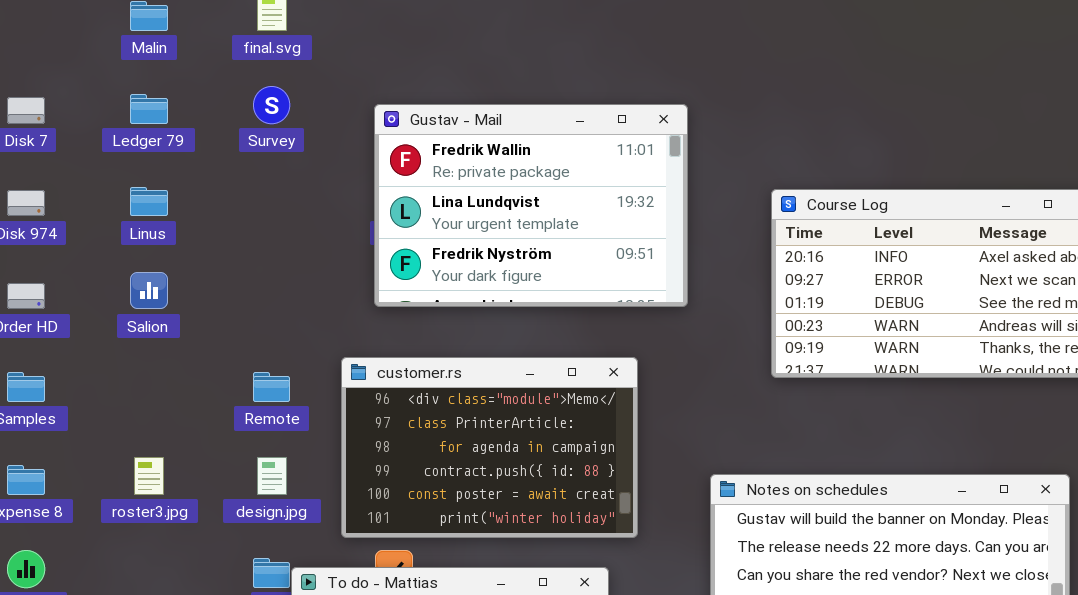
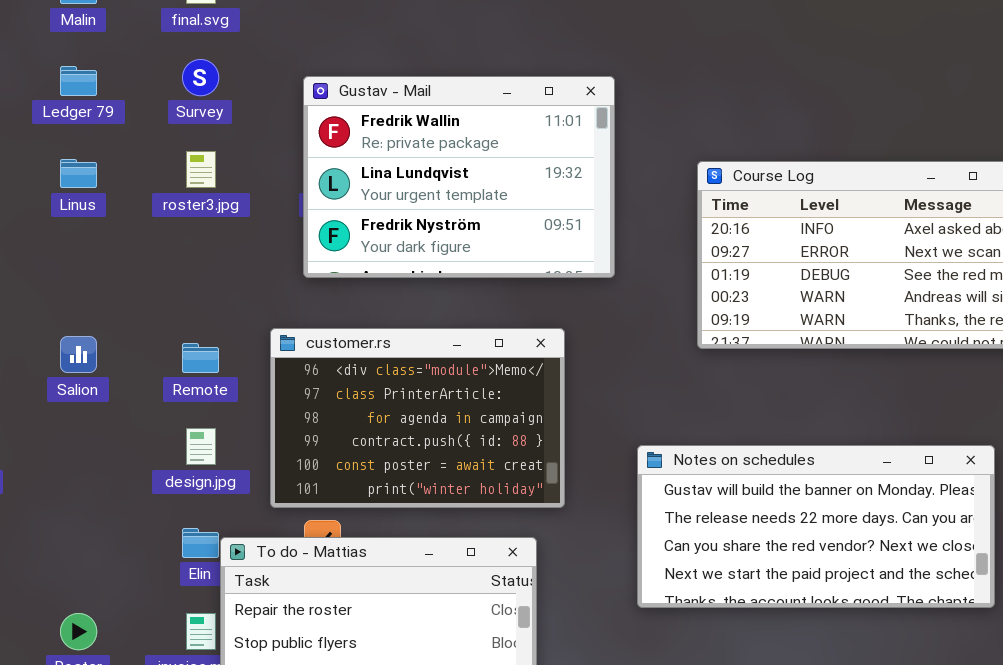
Salion: [130,272,168,309] -> [60,336,97,373], moved
roster3.jpg: [134,457,164,495] -> [186,151,216,188], moved

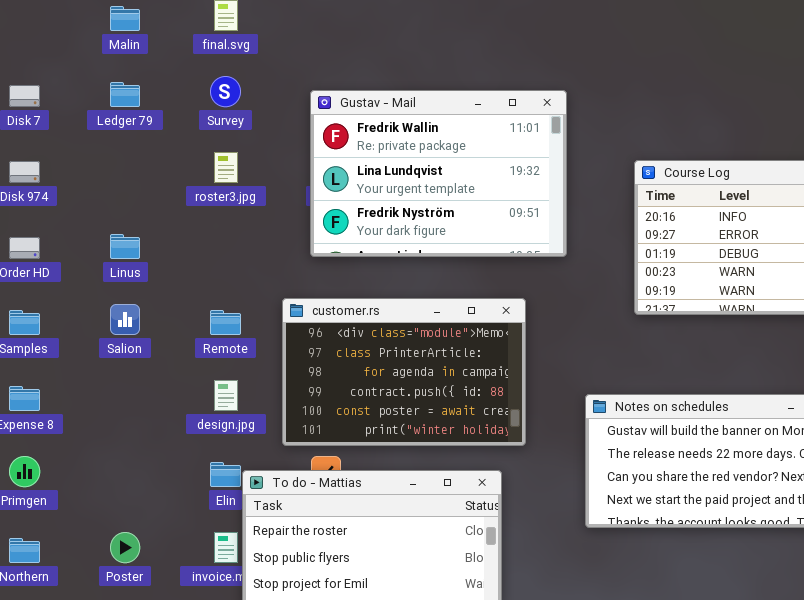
Linus: [60,159,97,188] -> [110,234,140,259], moved

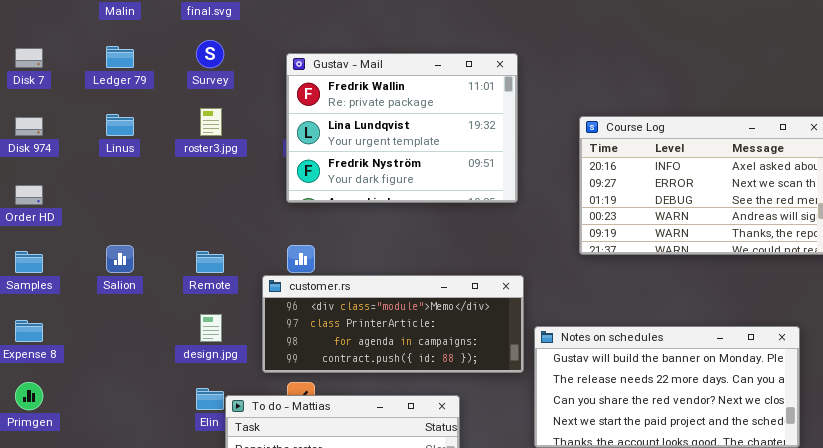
Linus: [110,234,140,259] -> [106,114,134,136], moved
customer.rs: [282,298,526,446] -> [262,275,524,373], resized

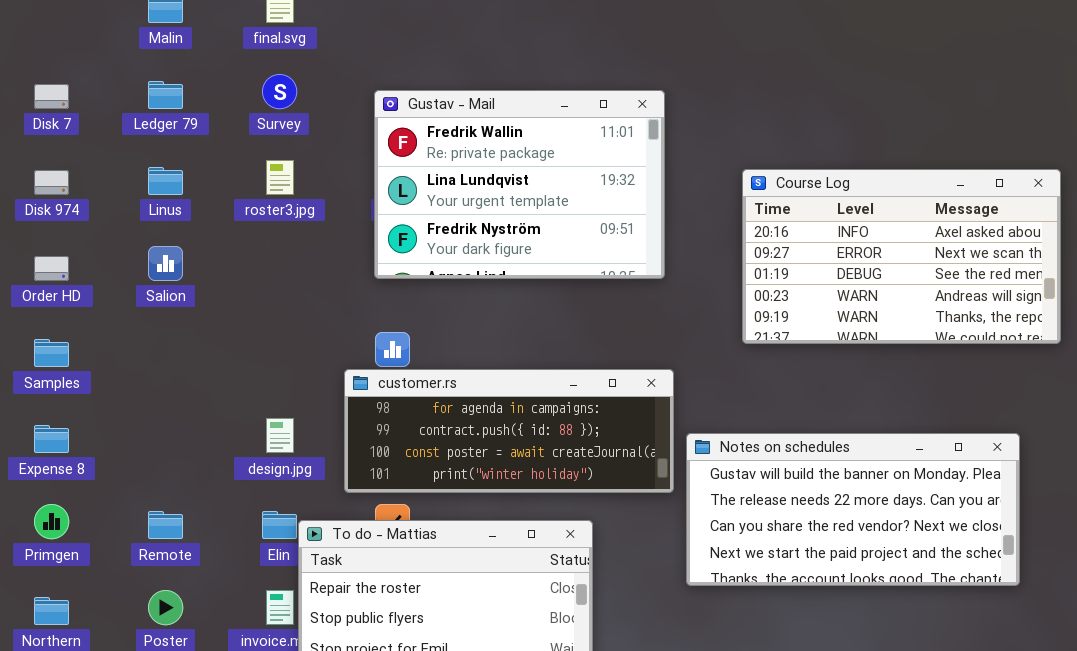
Salion: [106,245,134,273] -> [148,246,183,281], moved
Remote: [196,251,224,273] -> [148,511,183,539], moved
customer.rs: [262,275,524,373] -> [344,369,674,493], scrolled down 2 rows

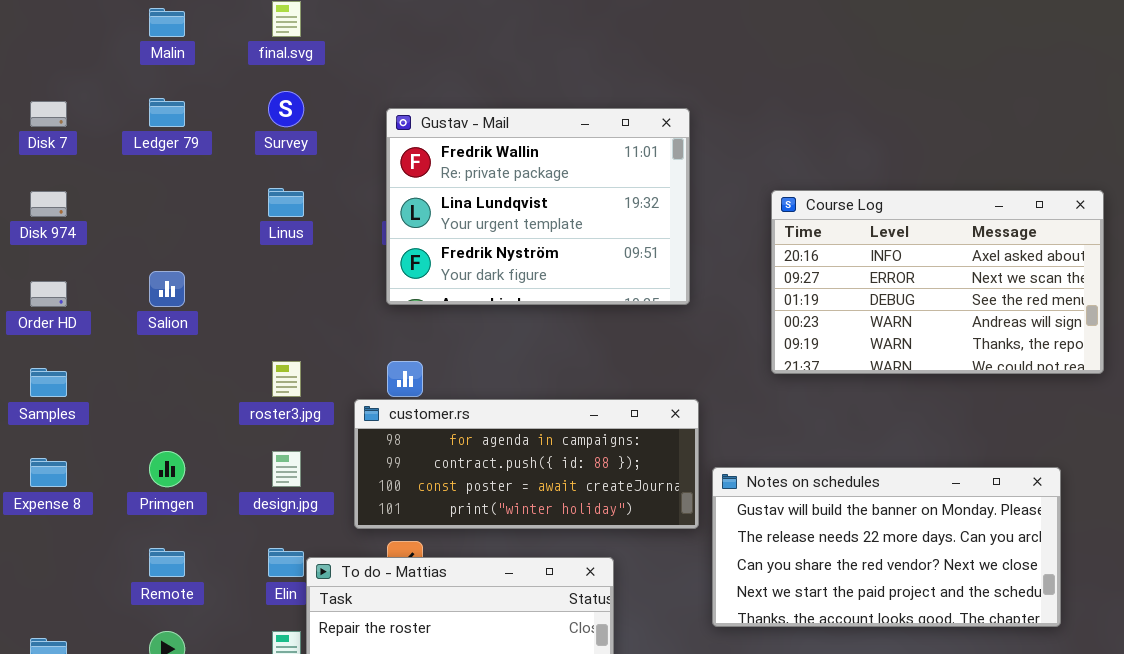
roster3.jpg: [266,160,294,195] -> [272,361,301,397], moved
Linus: [148,167,183,195] -> [268,188,304,217], moved
Primgen: [34,504,69,539] -> [149,451,185,487], moved

